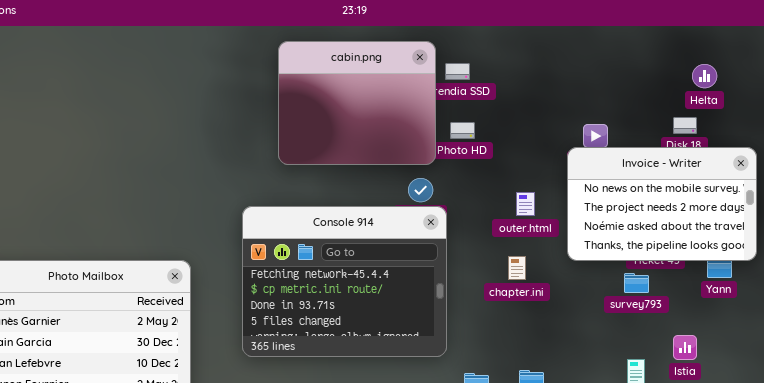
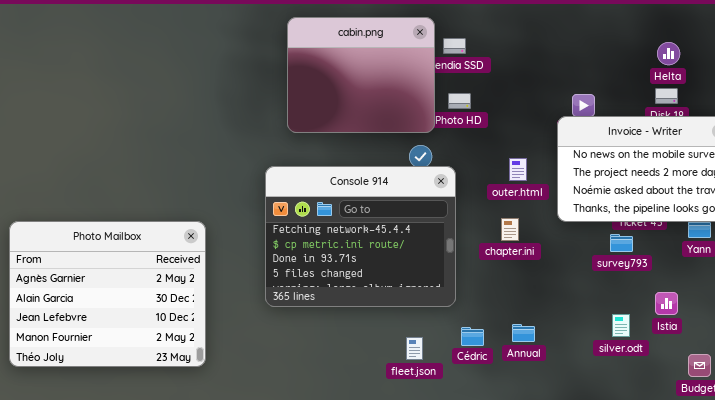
Helta: [692,64,717,88] -> [657,42,680,65], moved
Console 914: [242,206,447,357] -> [265,166,456,307], moved

